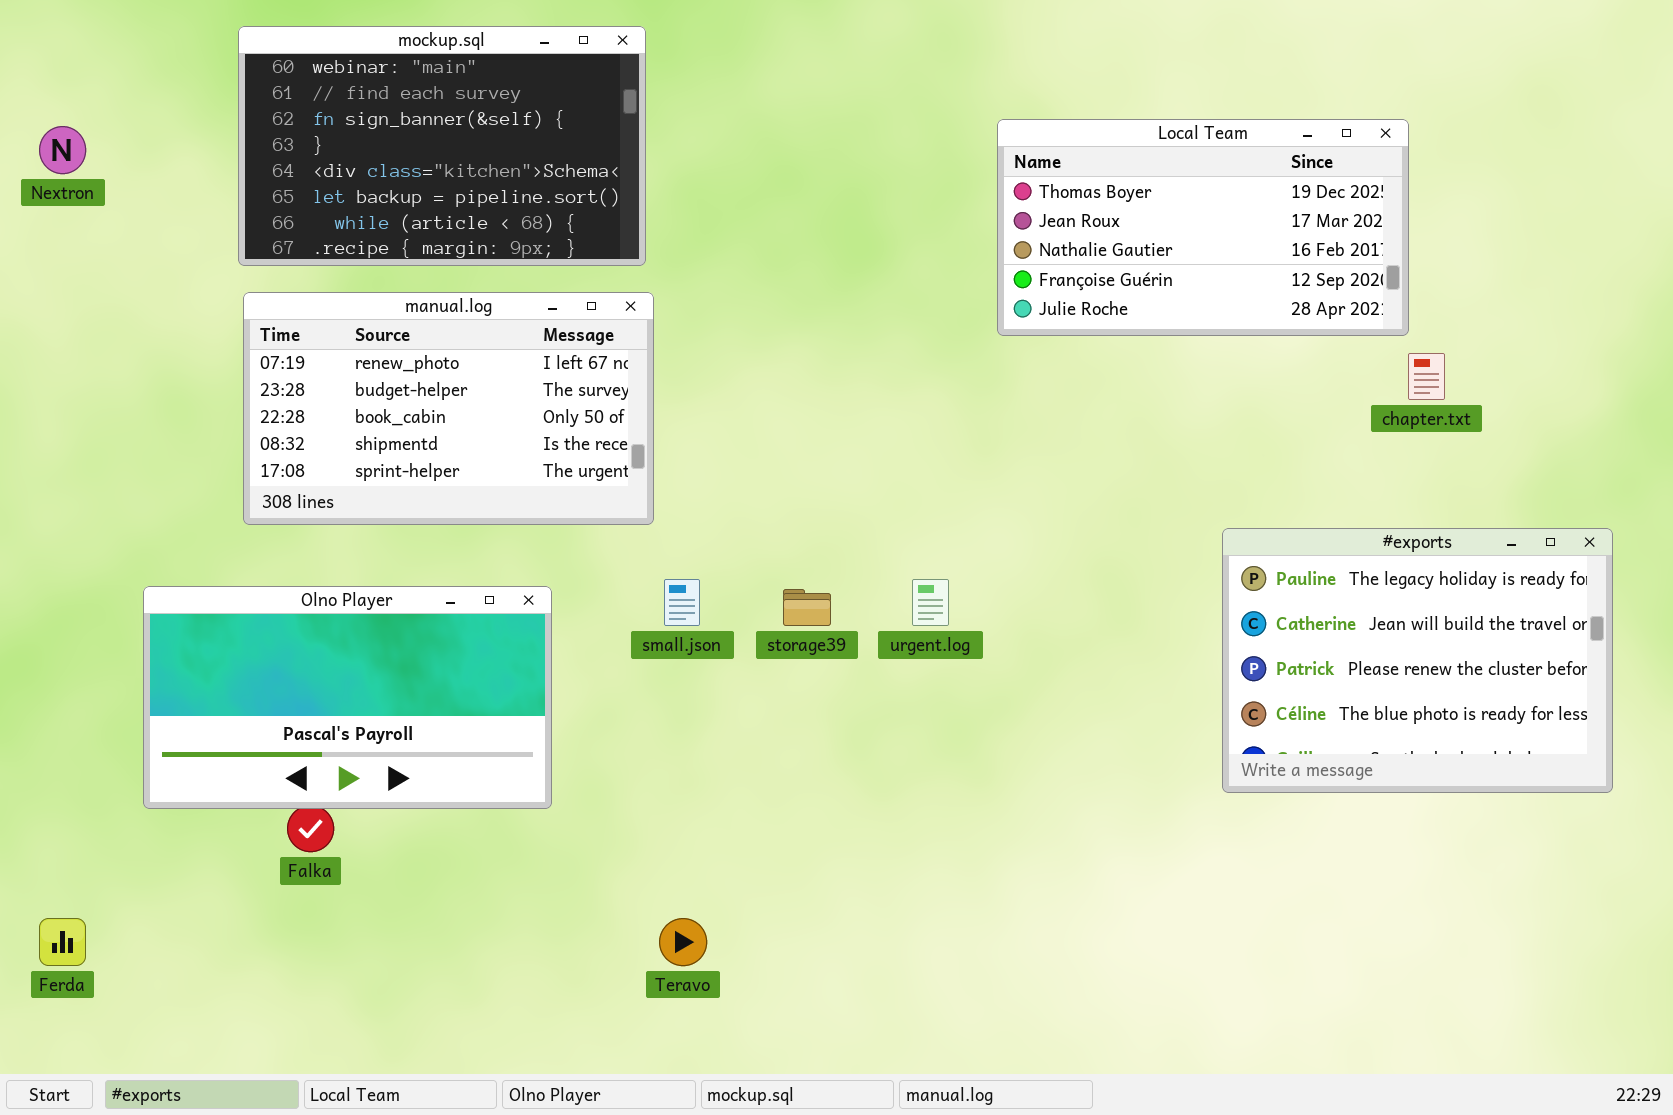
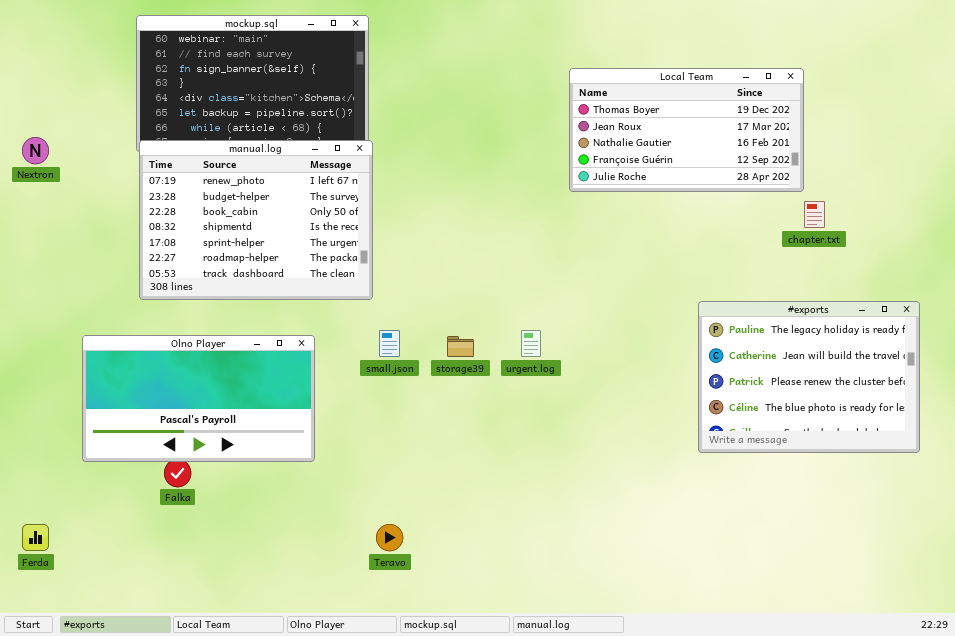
Nextron: [39,126,86,174] -> [22,137,49,164], moved
manual.log: [243,292,654,525] -> [139,140,373,300], resized

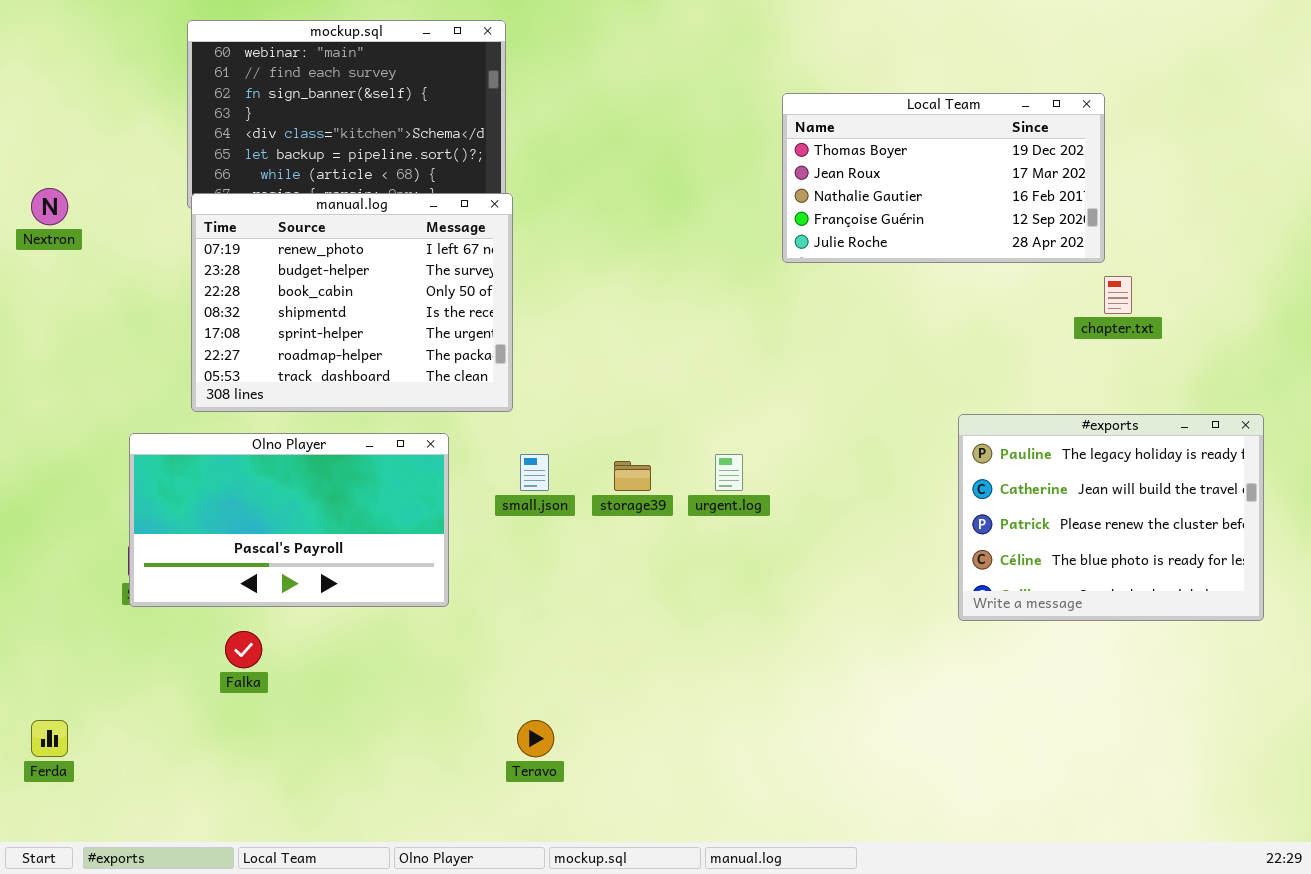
Olno Player: [82,335,315,462] -> [129,433,449,607], moved

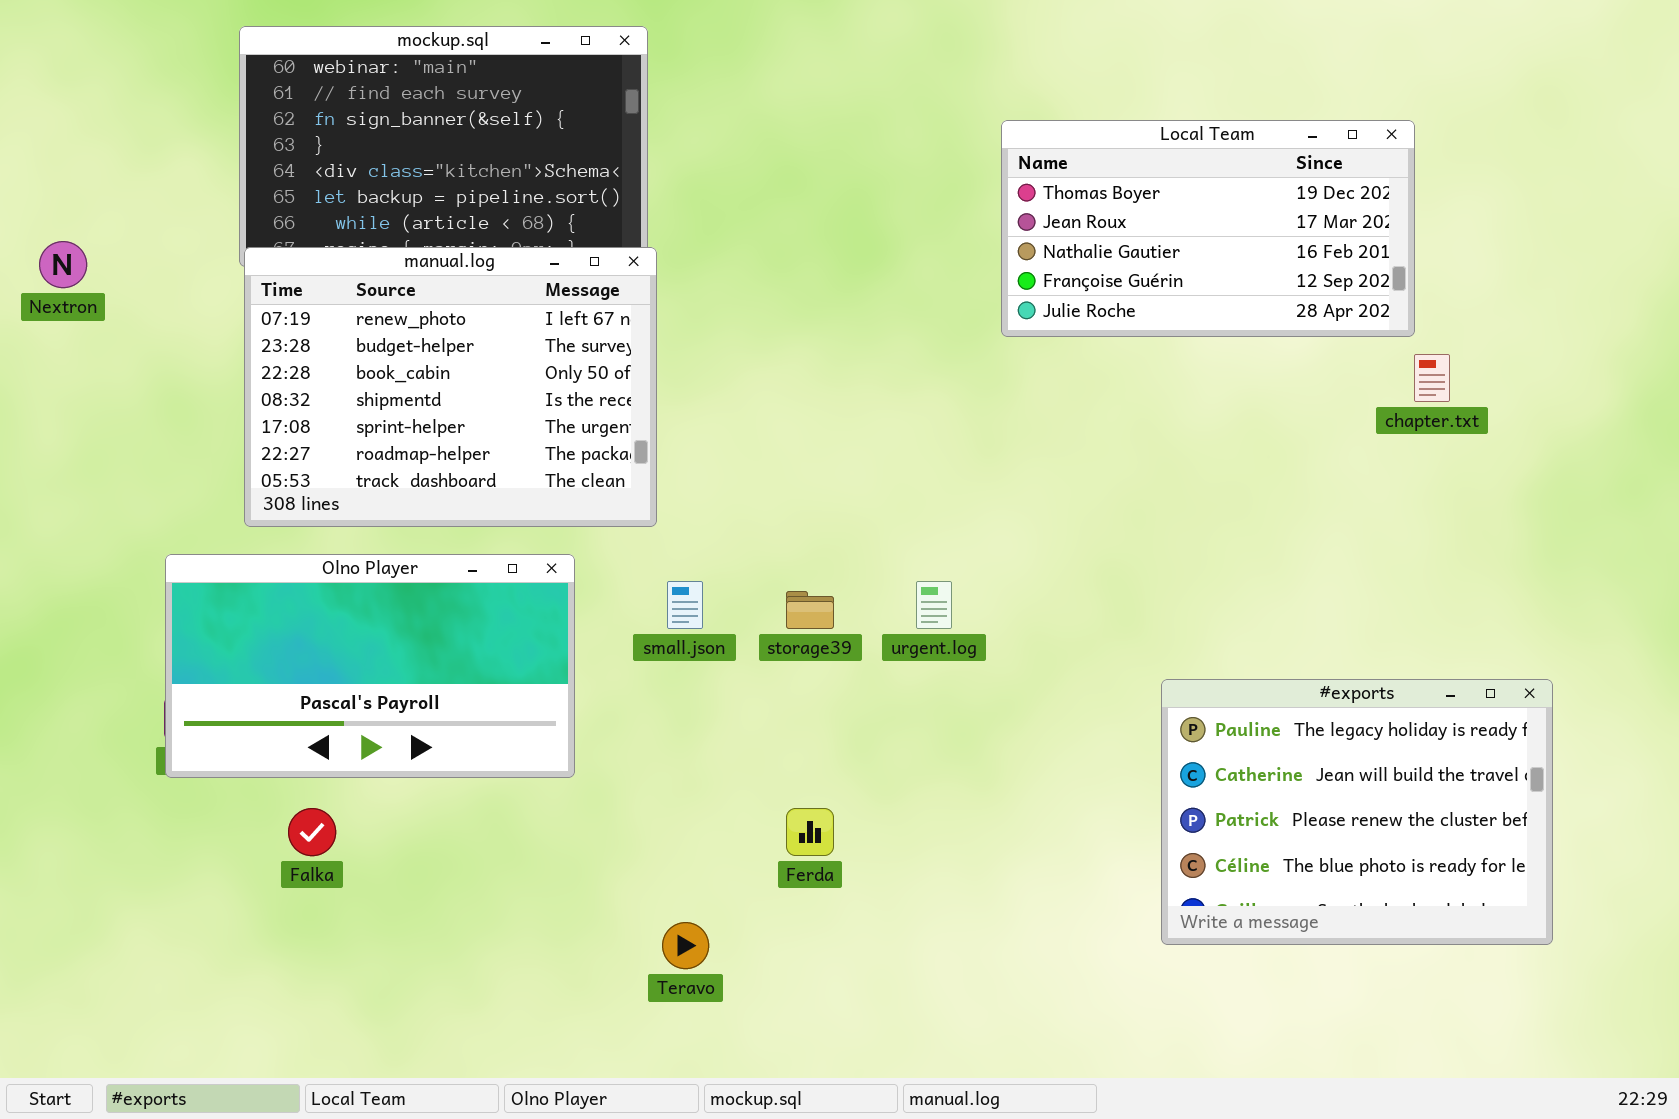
#exports: [958,414,1264,621] -> [1161,679,1553,945], moved
Ferda: [31,720,68,757] -> [786,808,834,856], moved

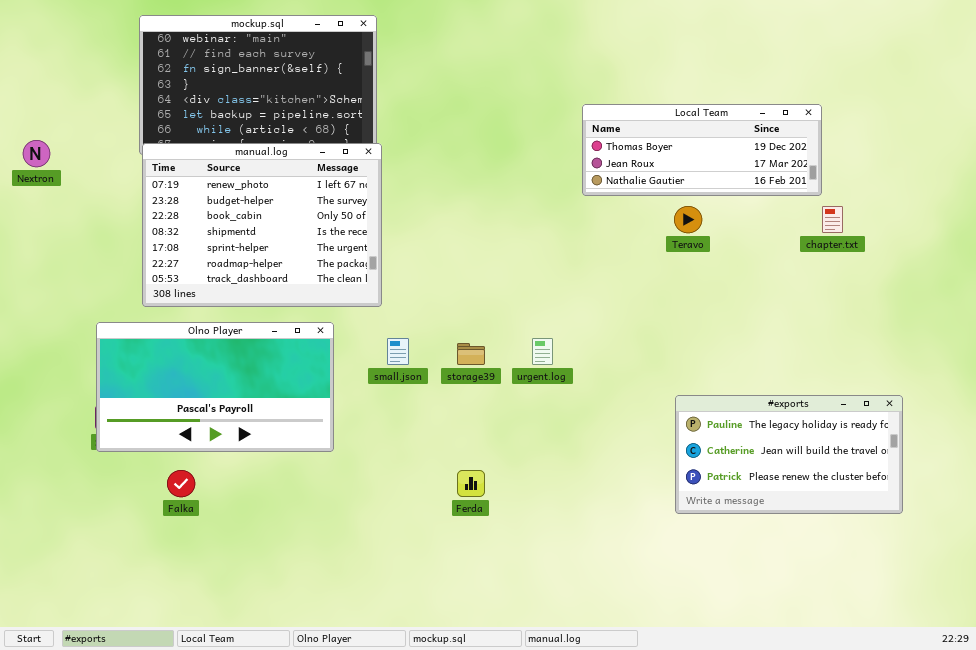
Local Team: [1001,120,1415,337] -> [582,104,822,196], resized
#exports: [1161,679,1553,945] -> [675,395,903,514], resized
Teravo: [662,922,709,969] -> [674,206,702,233], moved

